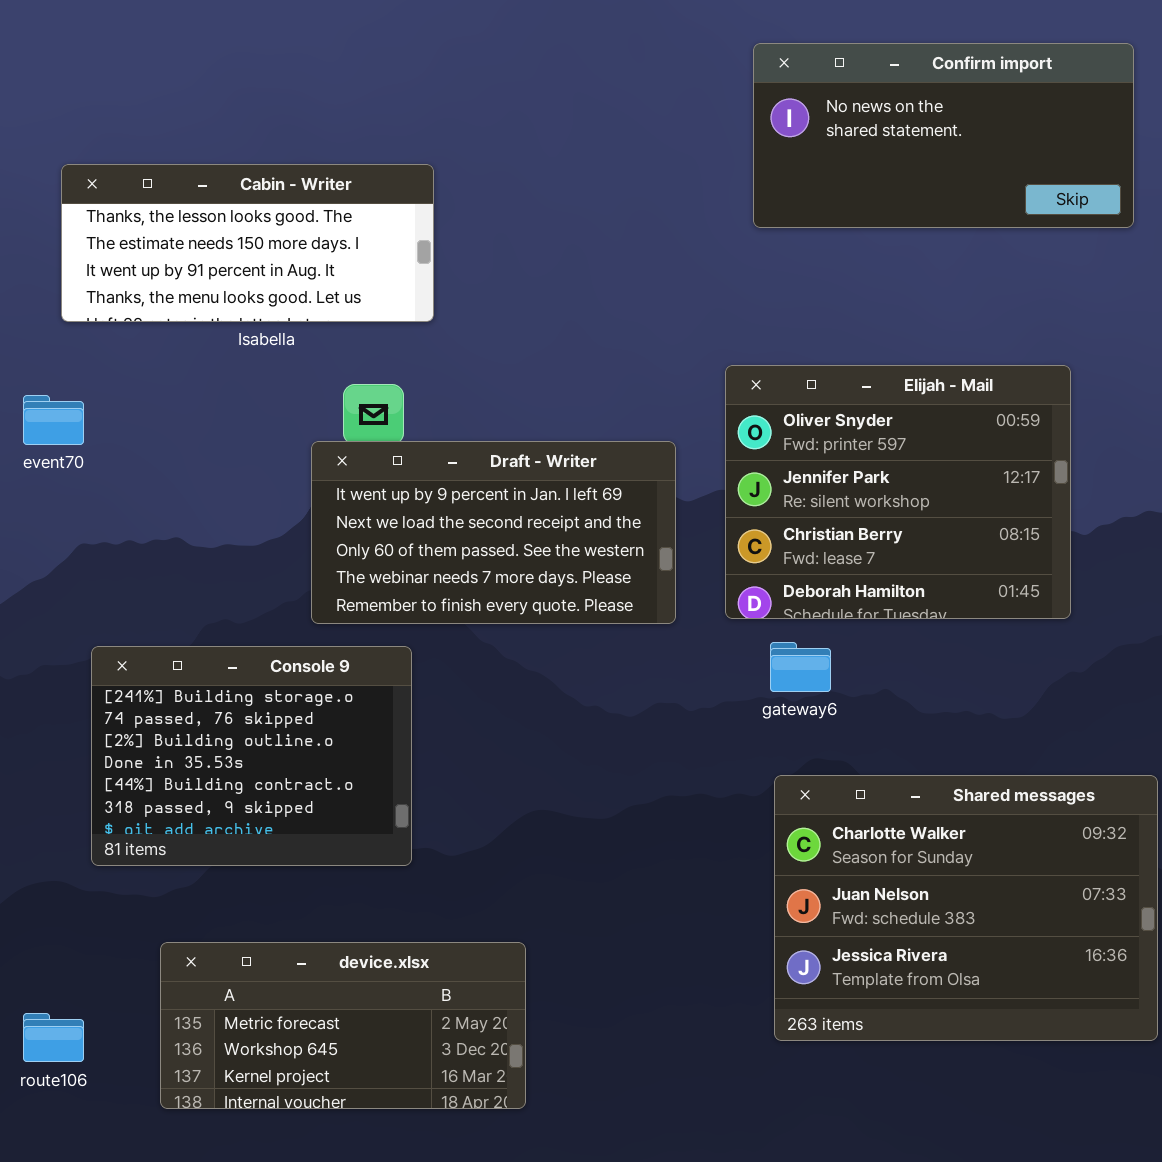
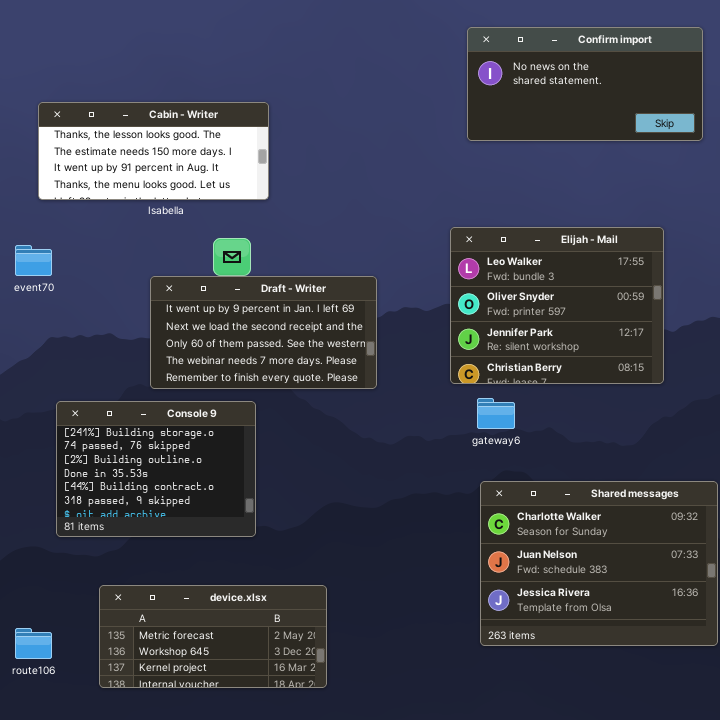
Elijah - Mail: [725,365,1071,619] -> [450,227,664,384], scrolled up 1 row
Draft - Writer: [311,441,676,624] -> [150,276,377,389], moved

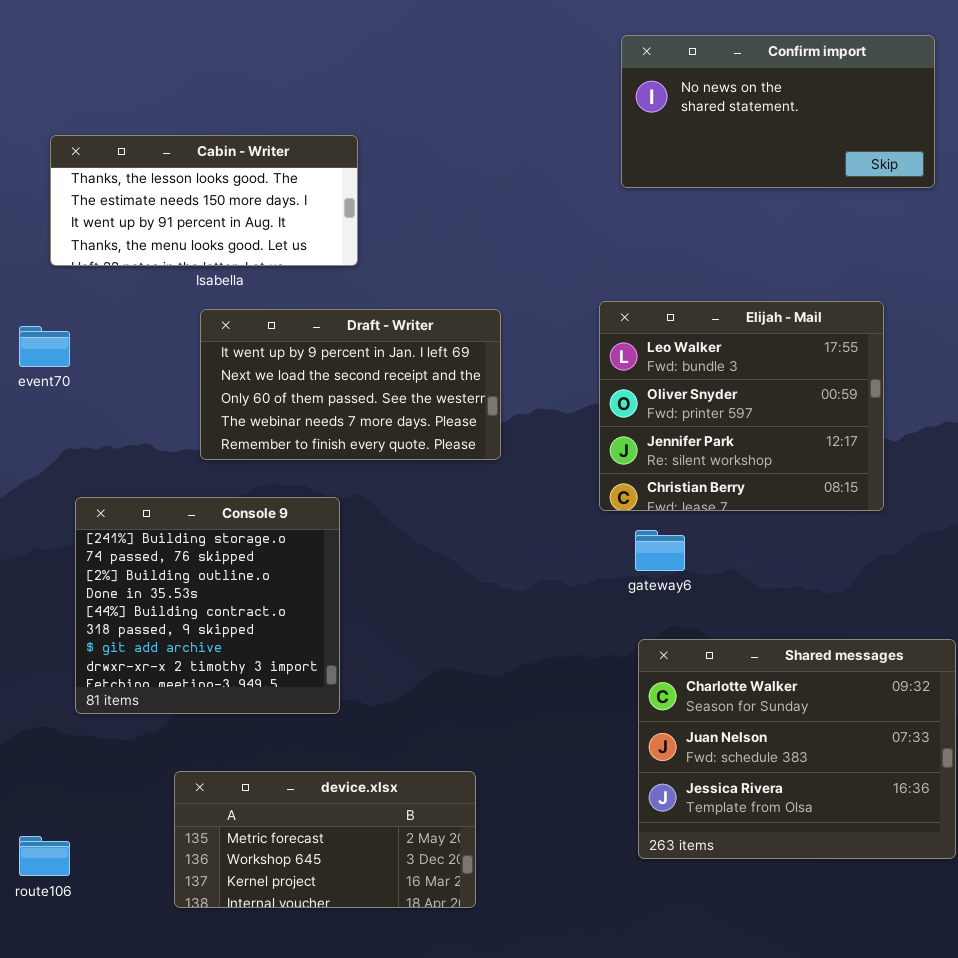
Draft - Writer: [150,276,377,389] -> [200,309,501,460], moved
Console 9: [56,401,256,537] -> [75,497,340,714], resized
device.xlsx: [99,585,327,688] -> [174,771,476,908], moved

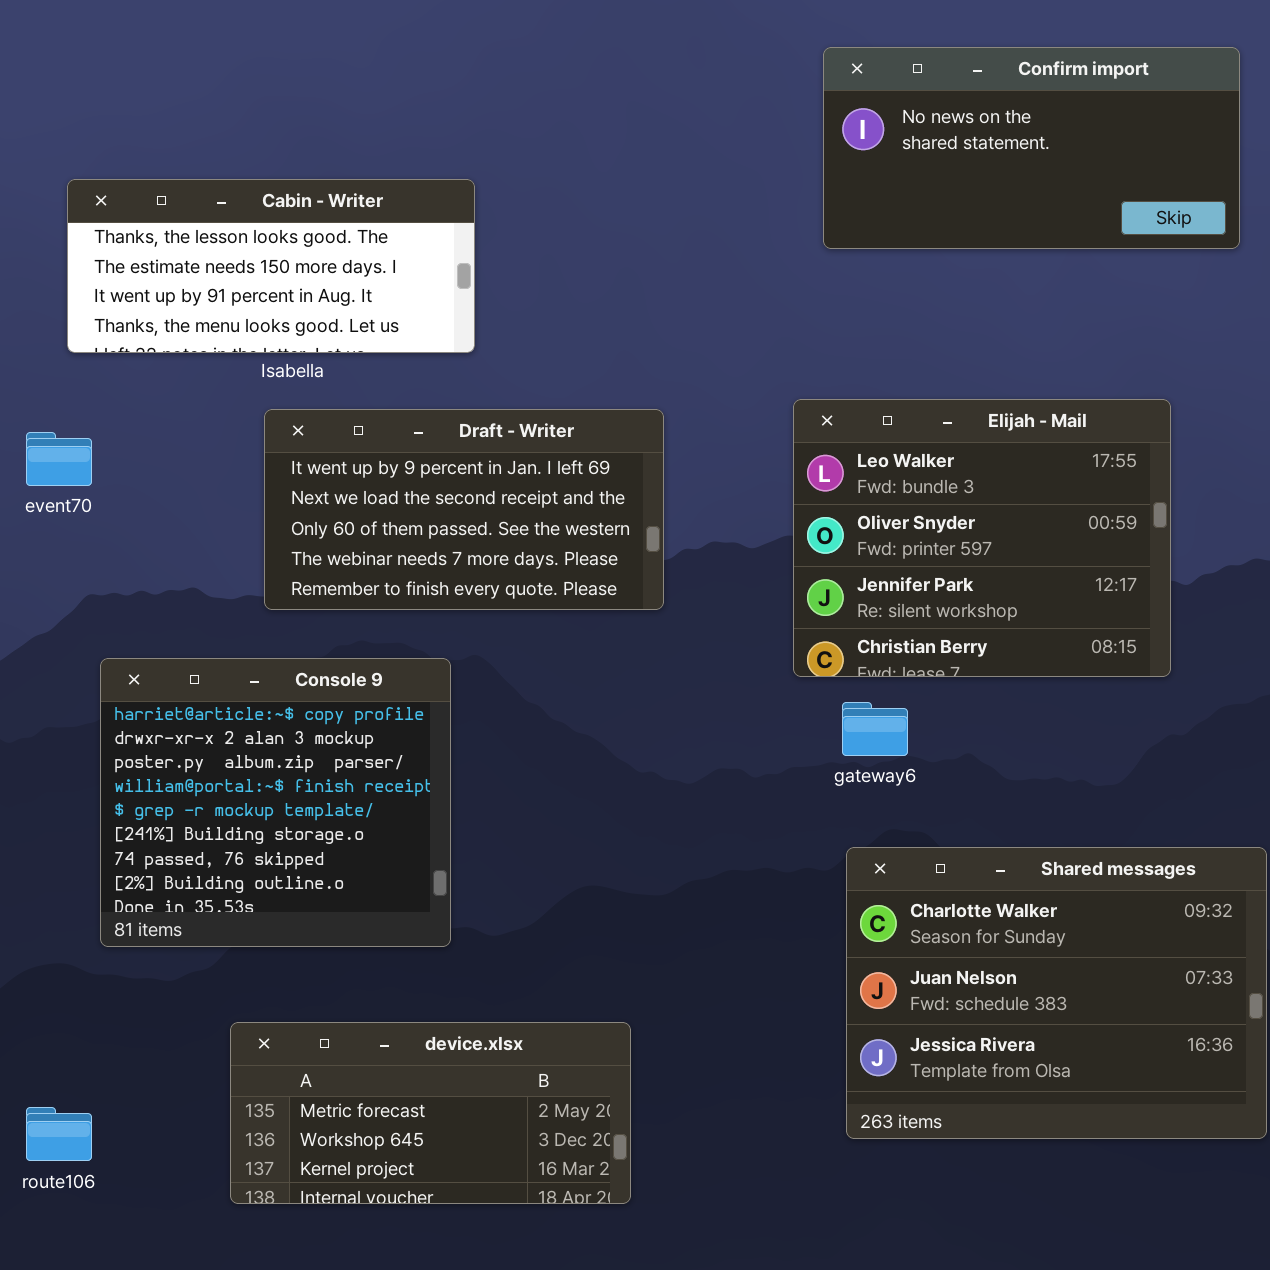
Console 9: [75,497,340,714] -> [100,658,451,947], scrolled up 5 rows

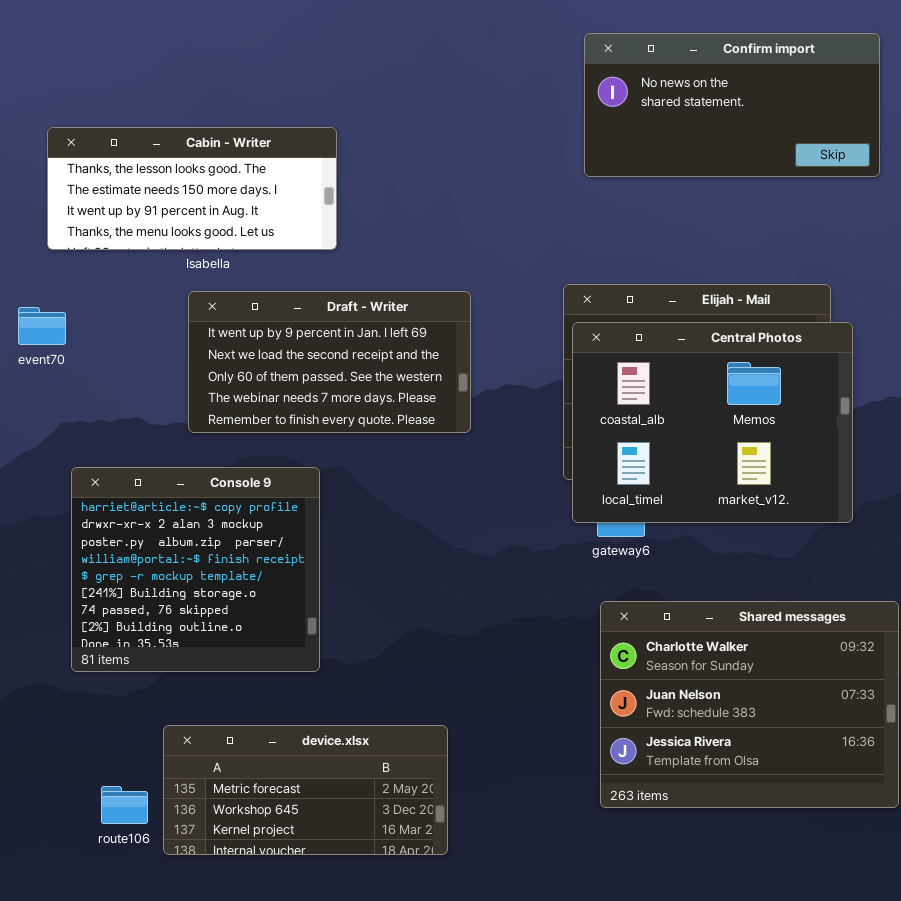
Central Photos: none -> [572,322,853,523], opened
route106: [26,1107,92,1161] -> [101,786,148,824], moved

